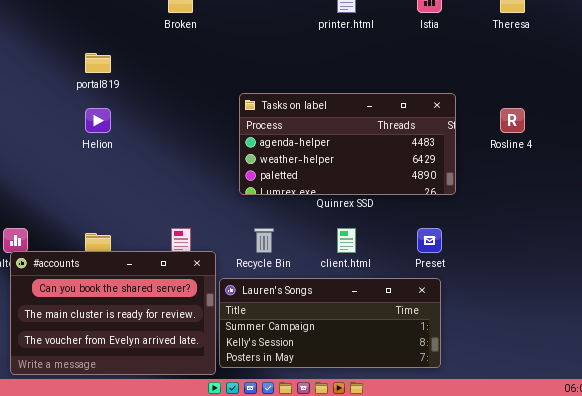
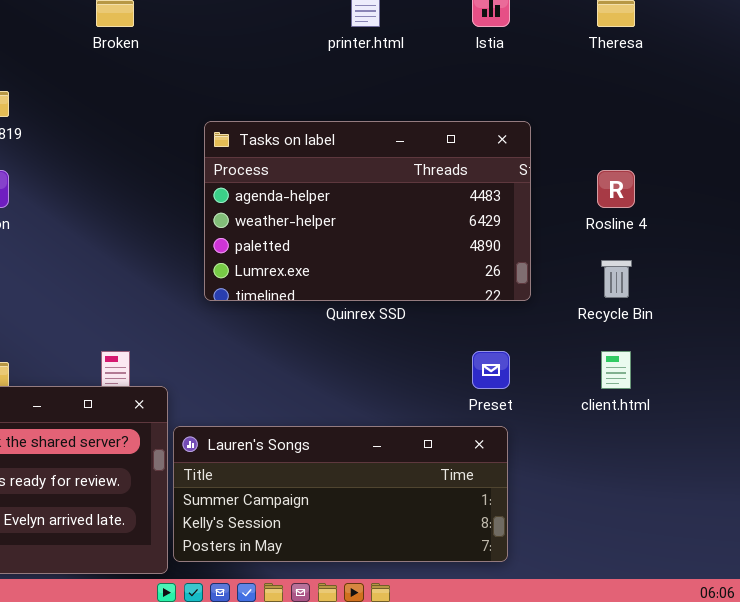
Tasks on label: [239,93,456,195] -> [204,121,531,301], resized
Recycle Bin: [254,228,274,253] -> [601,260,632,298], moved
client.html: [337,228,356,253] -> [601,351,631,389], moved

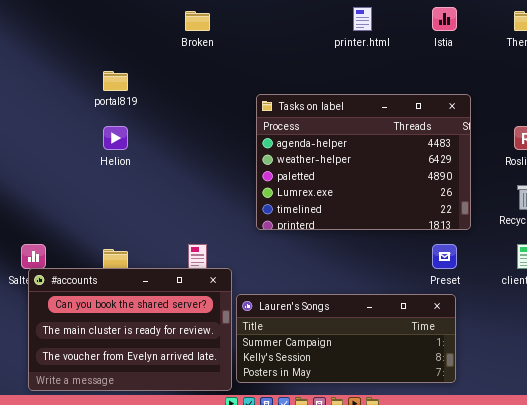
Tasks on label: [204,121,531,301] -> [256,94,471,230], resized

